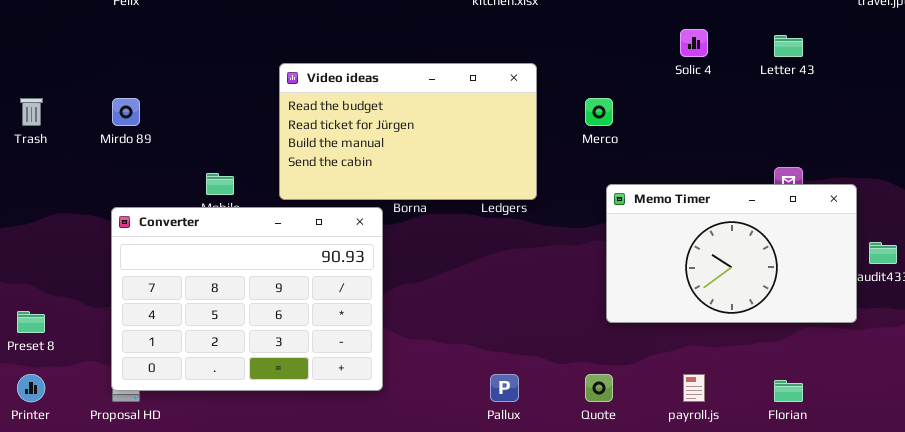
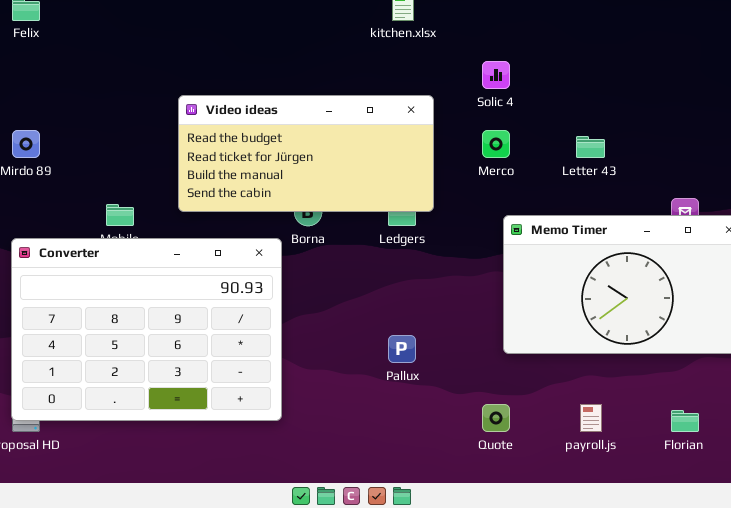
Solic 4: [680,29,708,57] -> [482,61,510,89], moved
Letter 43: [774,35,803,57] -> [576,136,605,158], moved
Video ideas: [279,63,537,200] -> [178,95,434,212], resized
Pallux: [490,374,519,402] -> [388,335,416,363], moved

